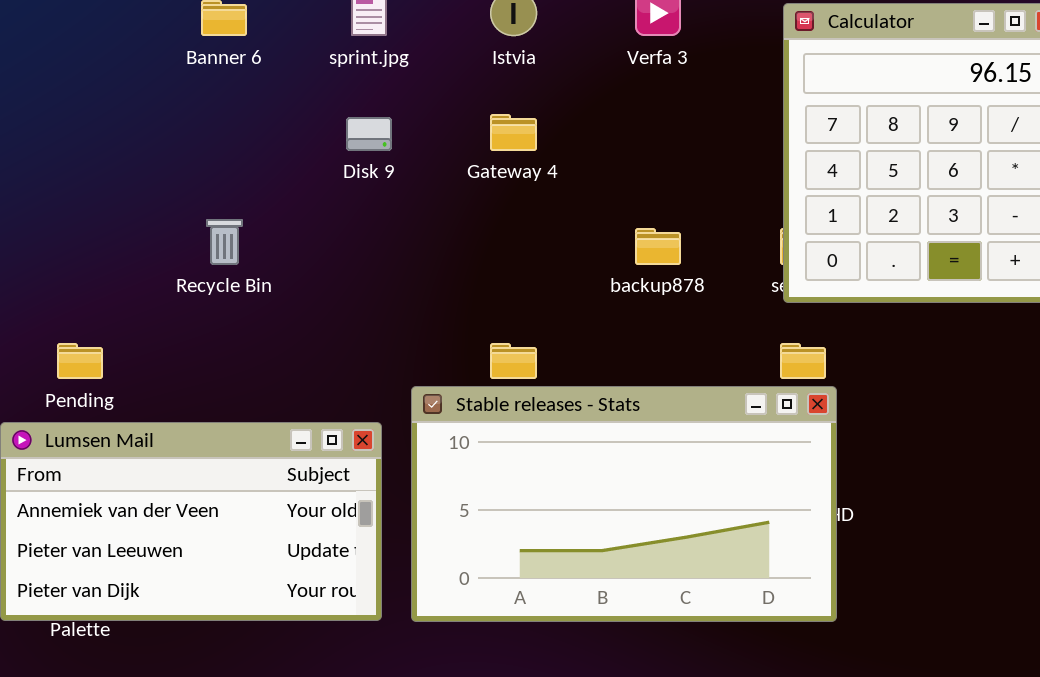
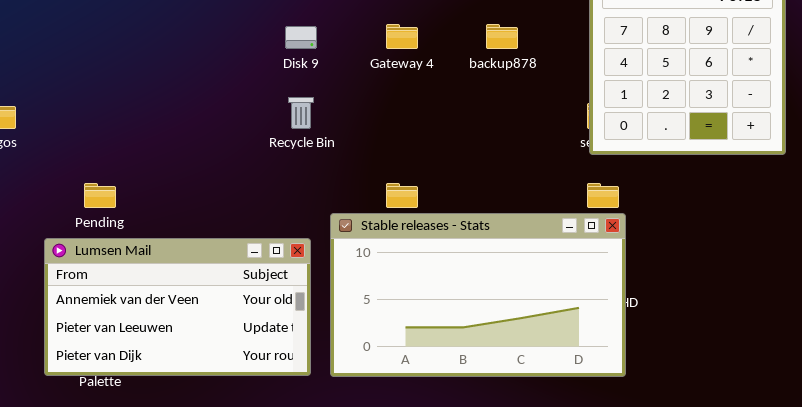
Recycle Bin: [206,219,243,265] -> [288,97,314,129], moved
backup878: [635,228,681,265] -> [486,24,518,49], moved

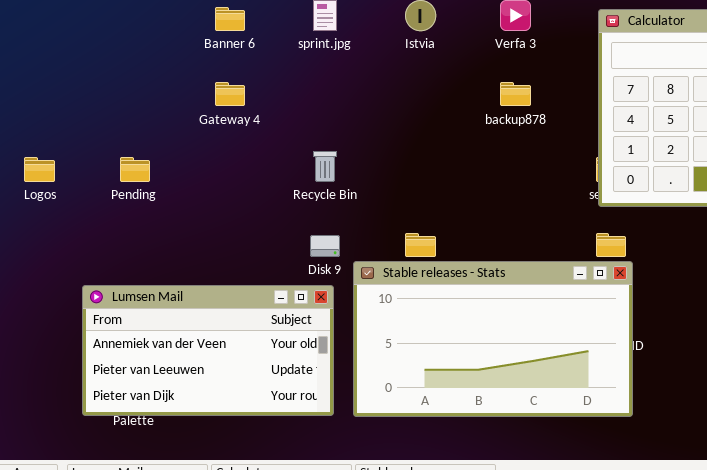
Gateway 4: [386,24,418,49] -> [215,82,245,106], moved
Disk 9: [285,26,317,49] -> [310,235,340,257], moved
Pending: [84,183,116,208] -> [120,157,150,182], moved

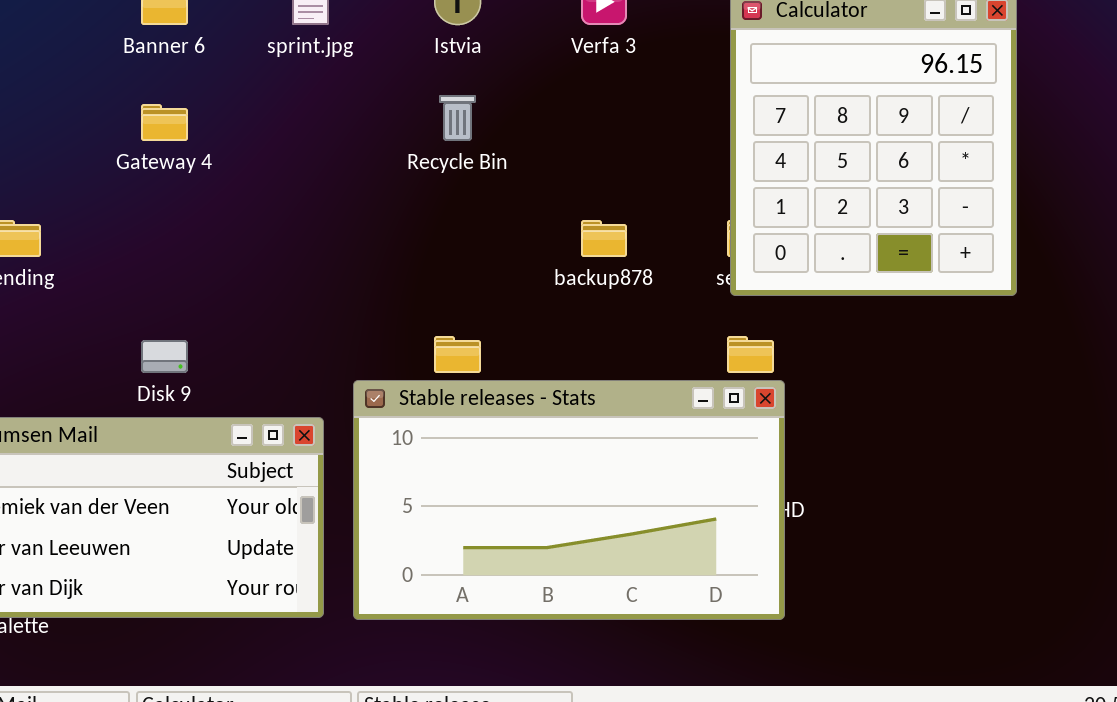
backup878: [500,82,531,106] -> [581,220,627,257], moved
Recycle Bin: [313,151,337,182] -> [439,95,476,141], moved
Disk 9: [310,235,340,257] -> [141,340,188,373], moved

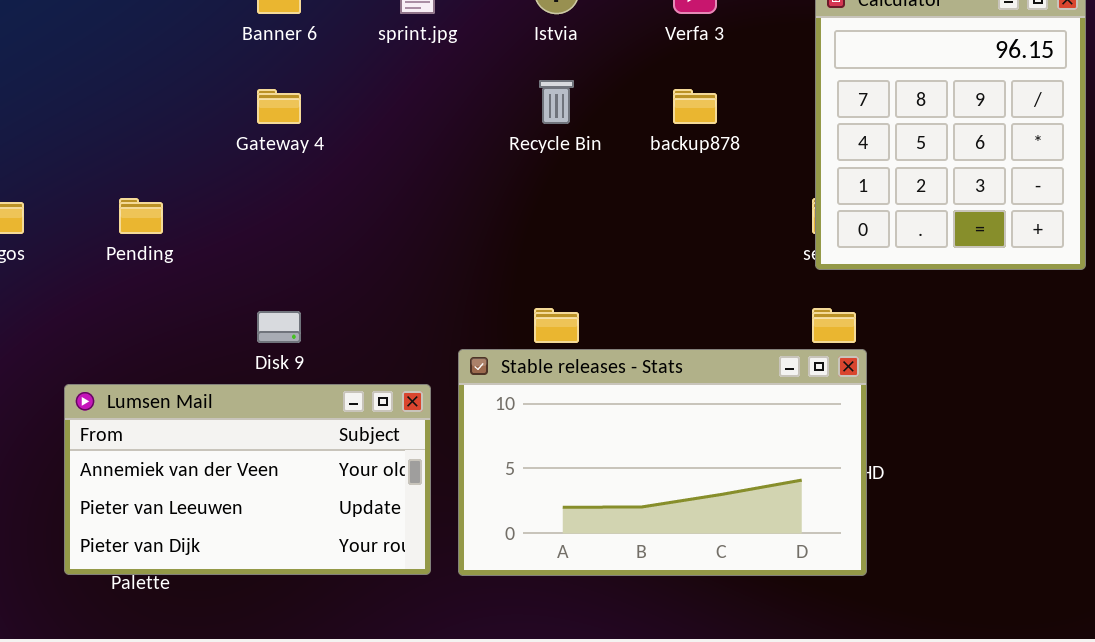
backup878: [581,220,627,257] -> [673,89,717,124], moved

